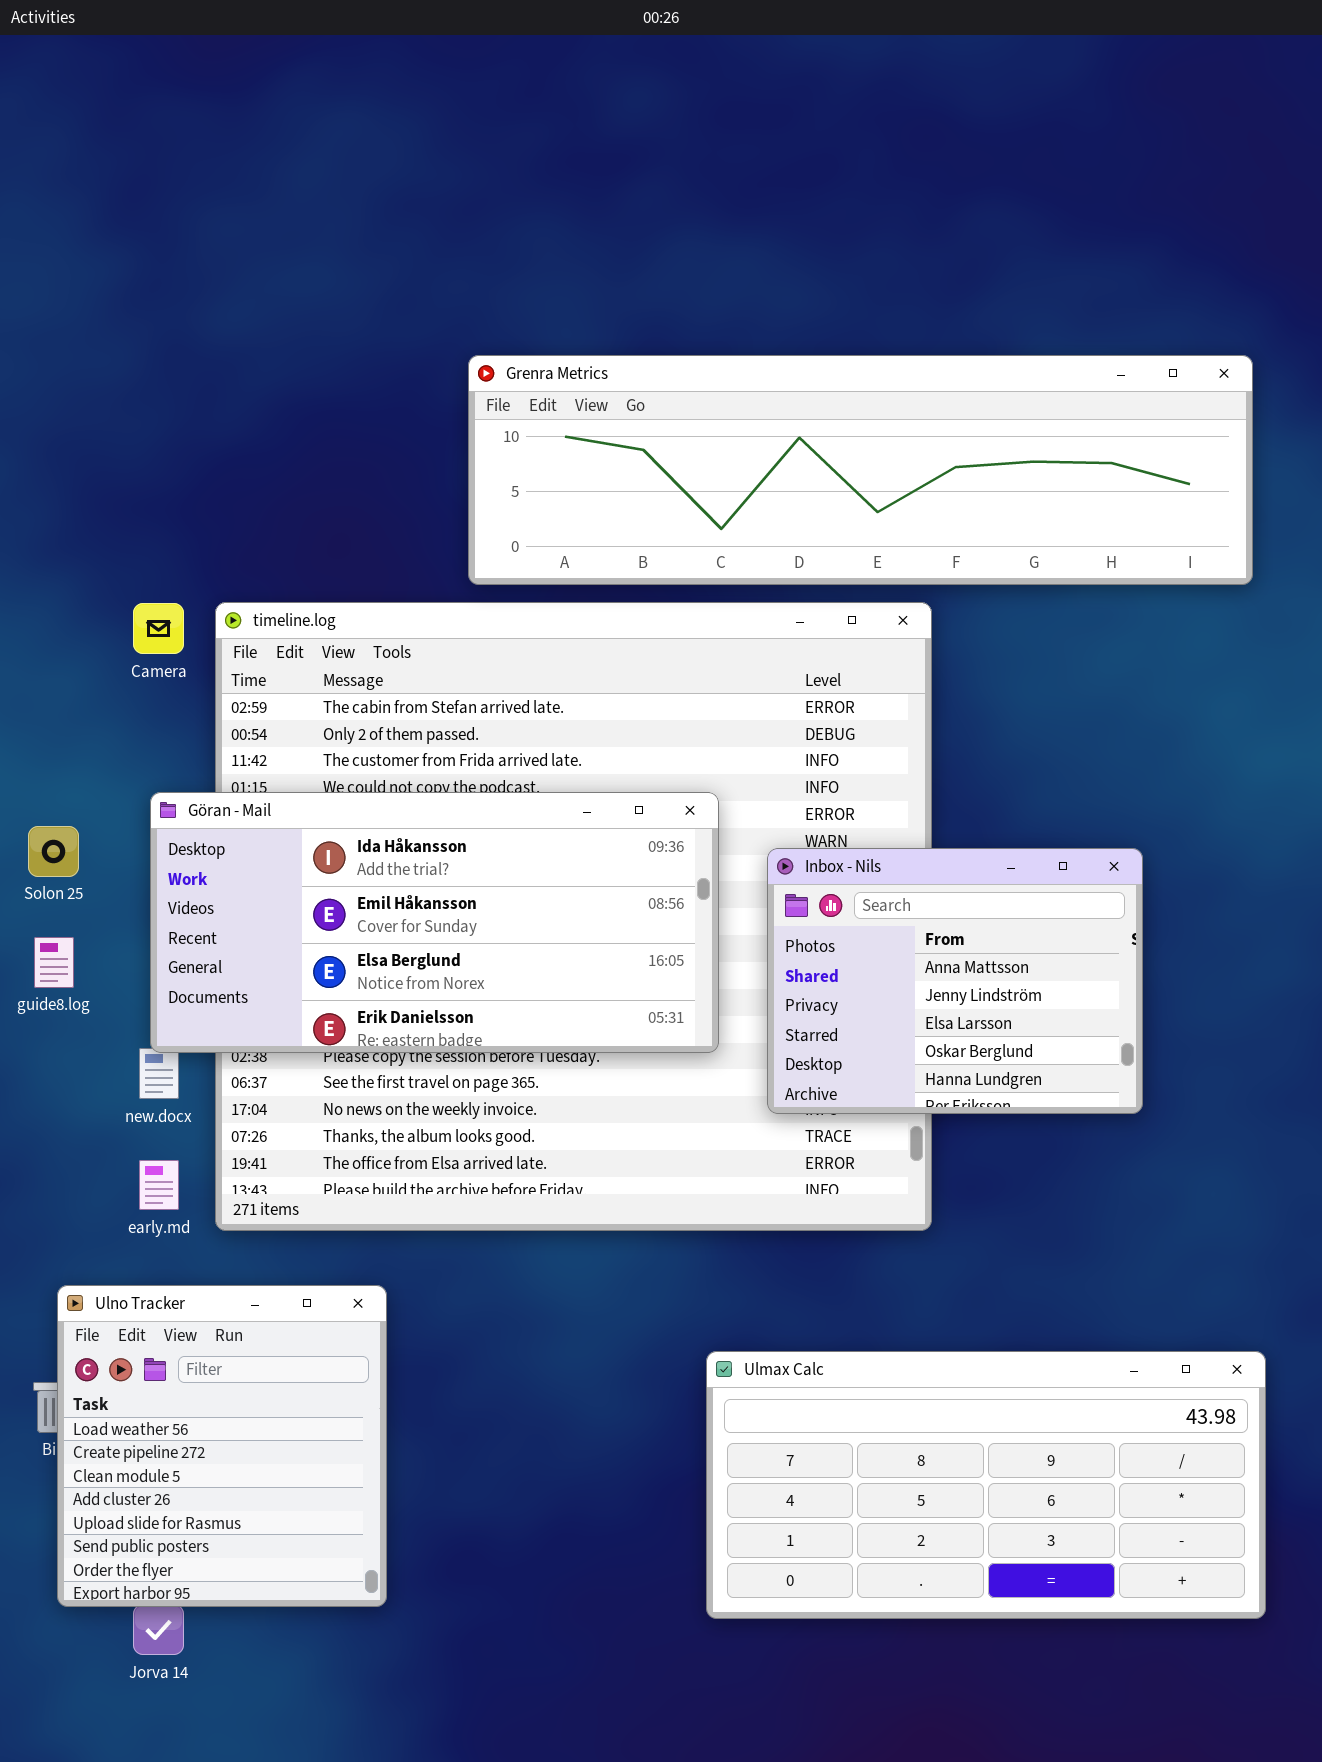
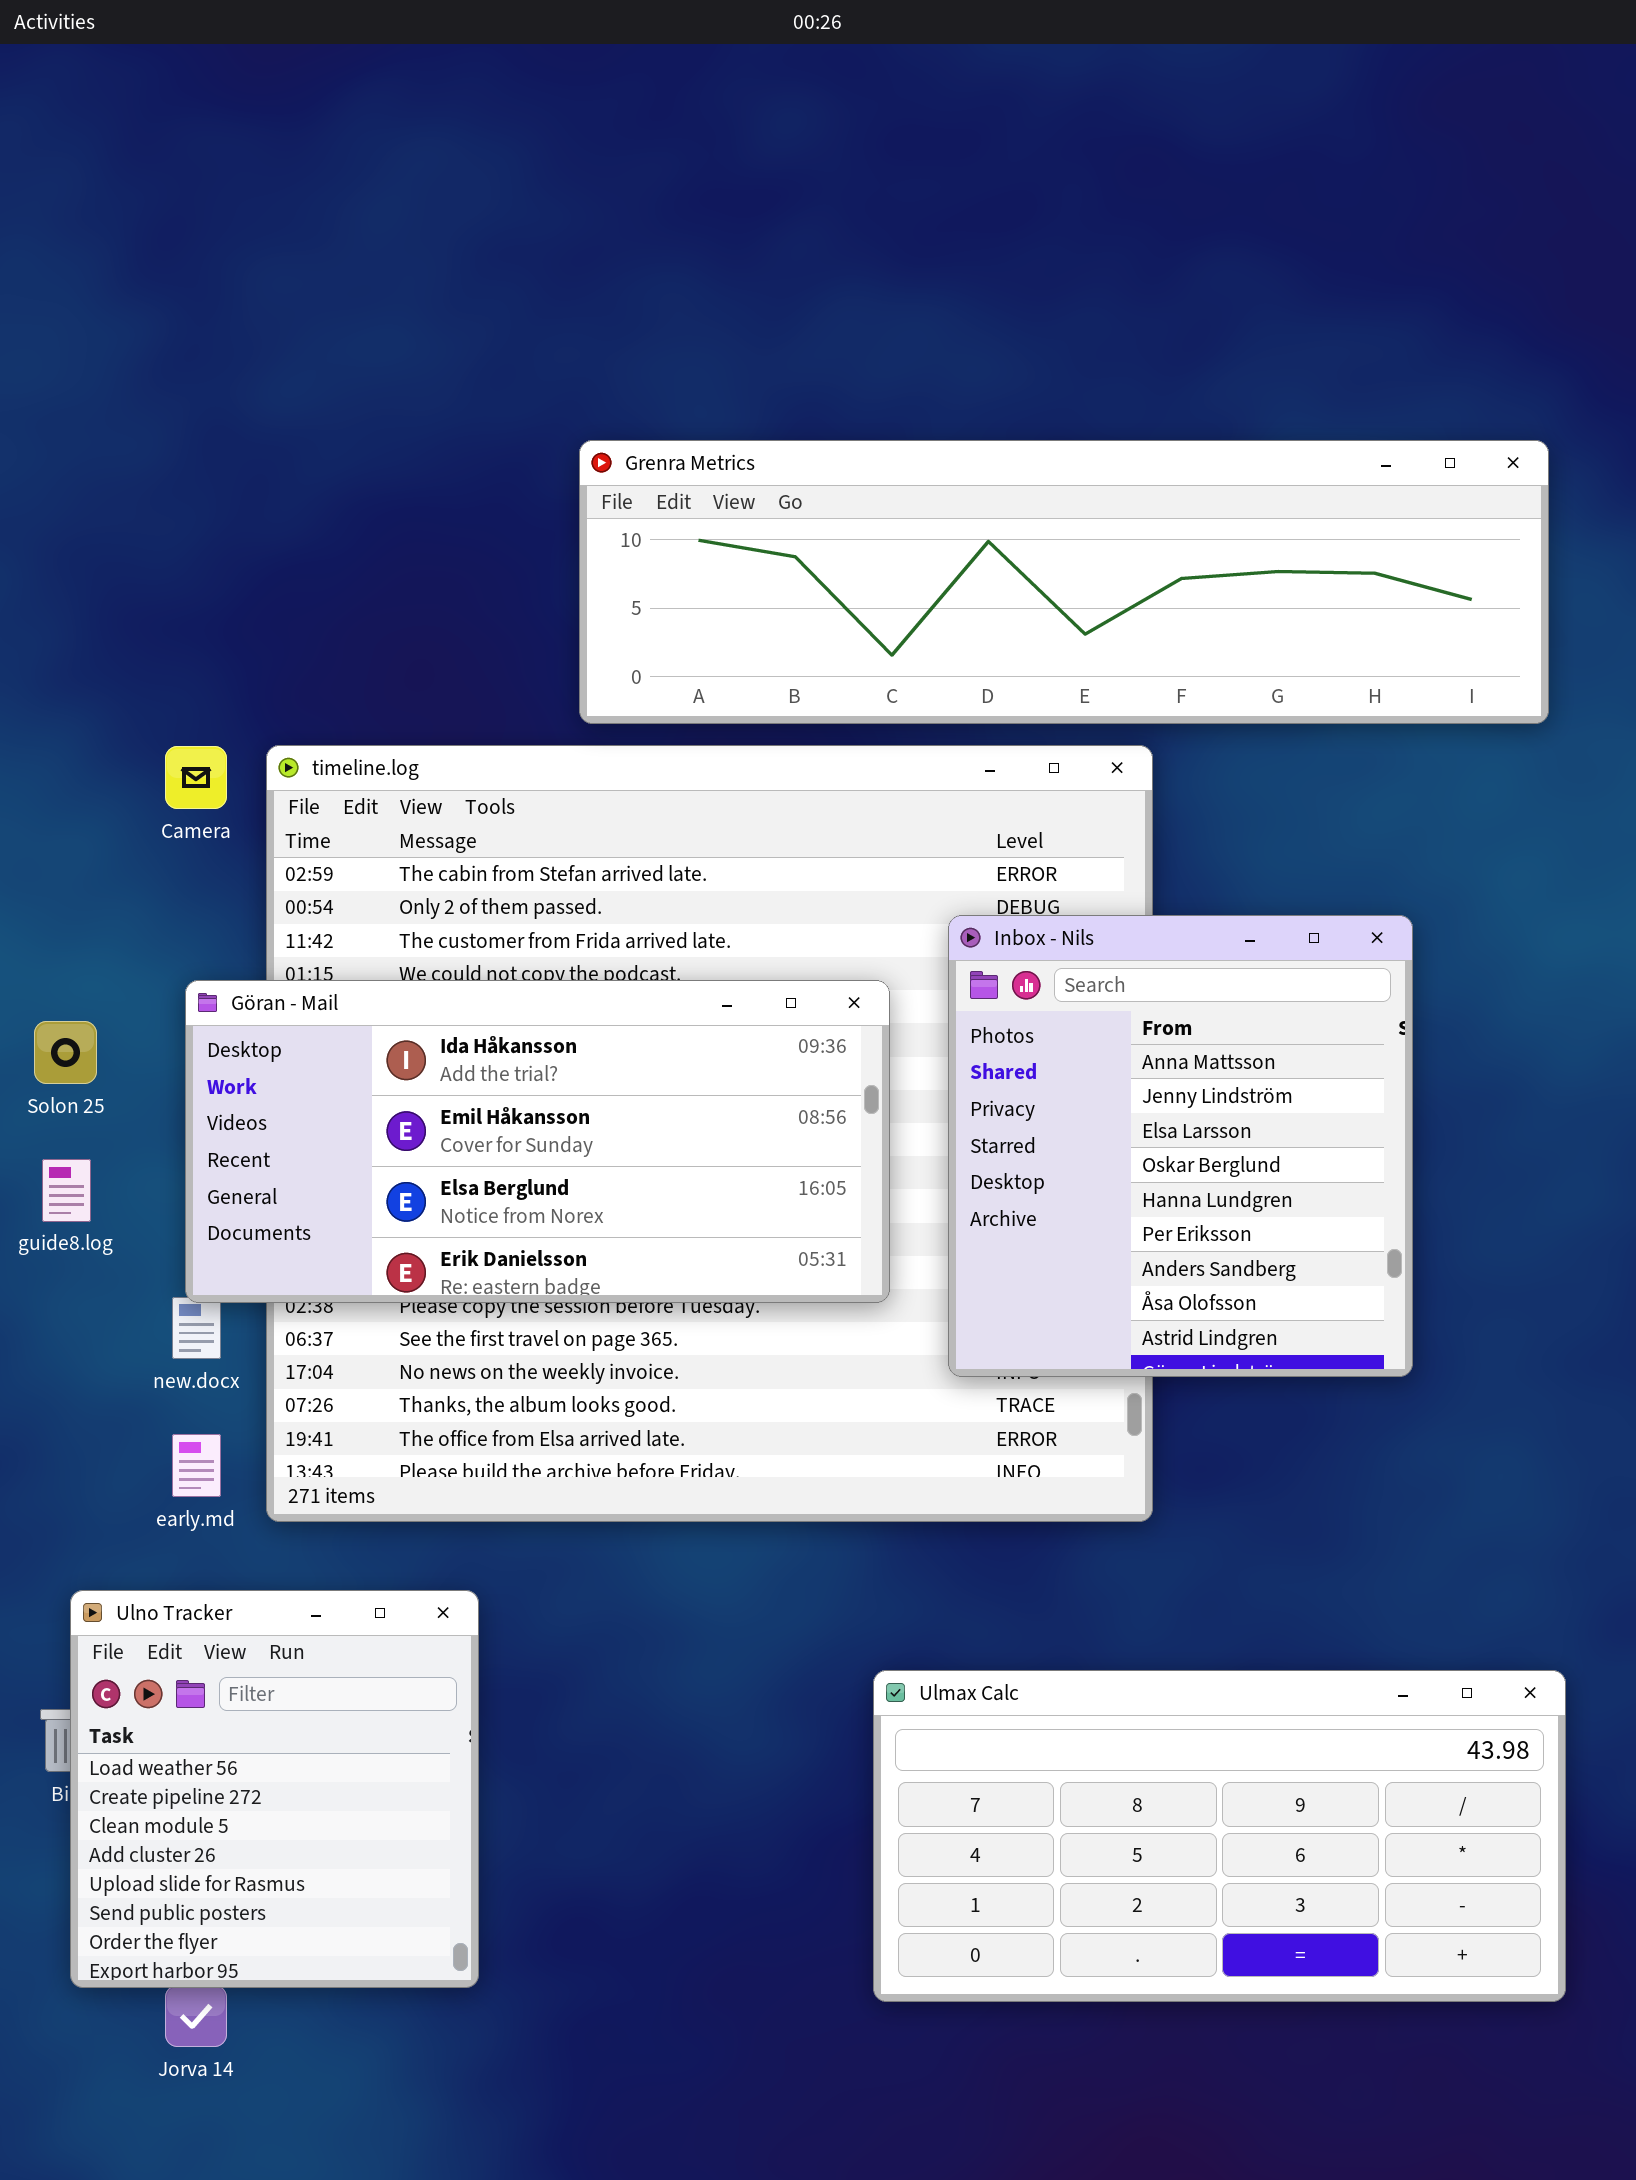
Inbox - Nils: [767,848,1143,1114] -> [948,915,1413,1377], resized

